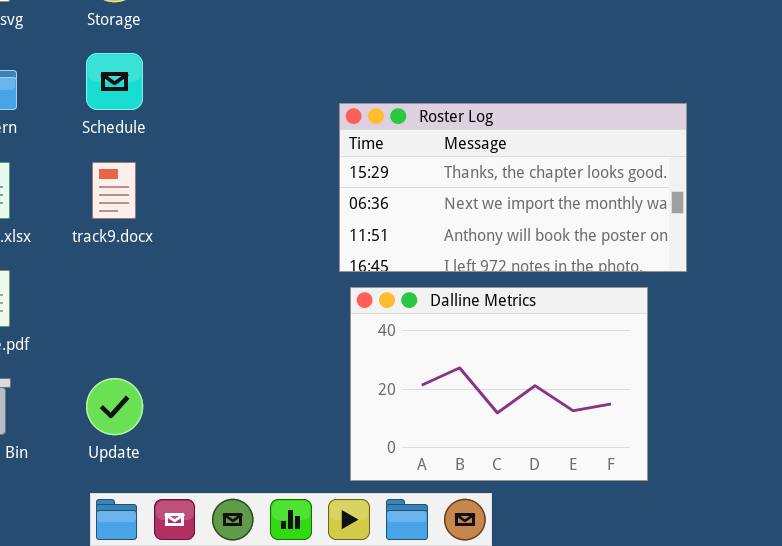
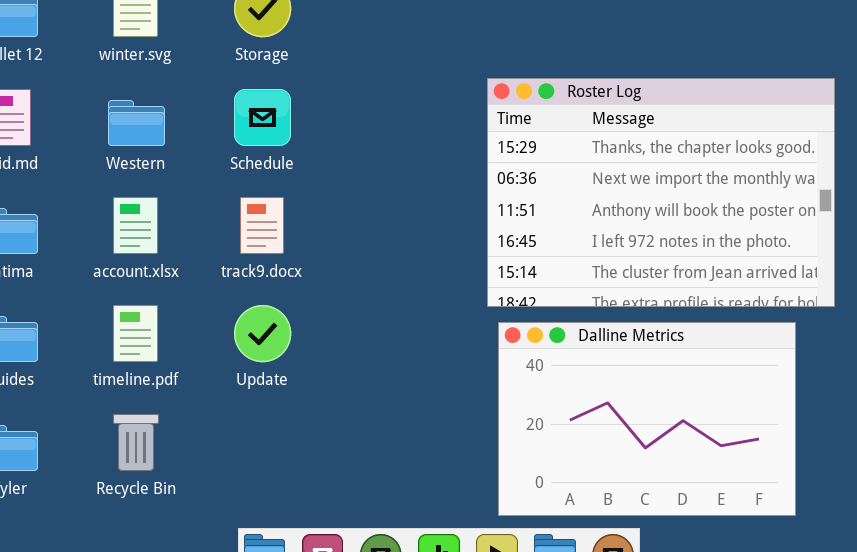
Roster Log: [339,103,687,272] -> [487,78,835,307], resized
Update: [86,378,143,435] -> [234,305,291,362], moved

